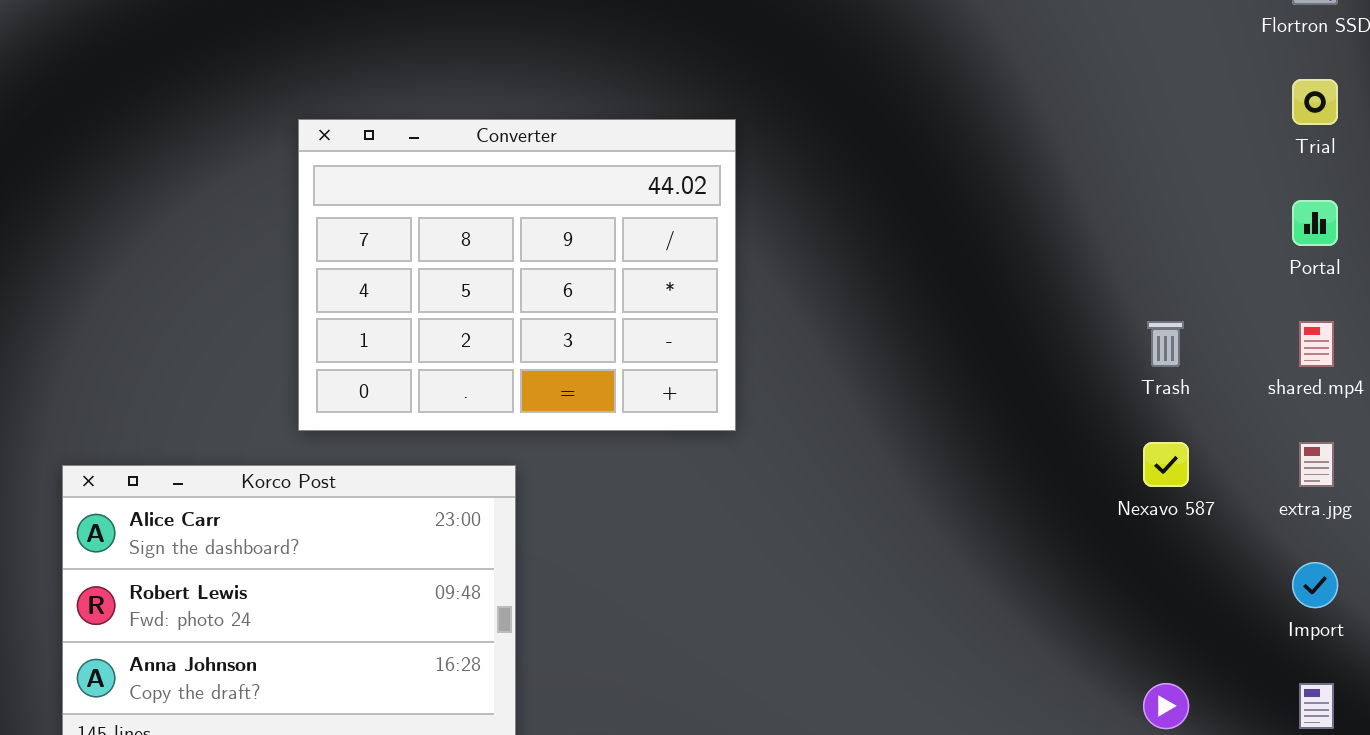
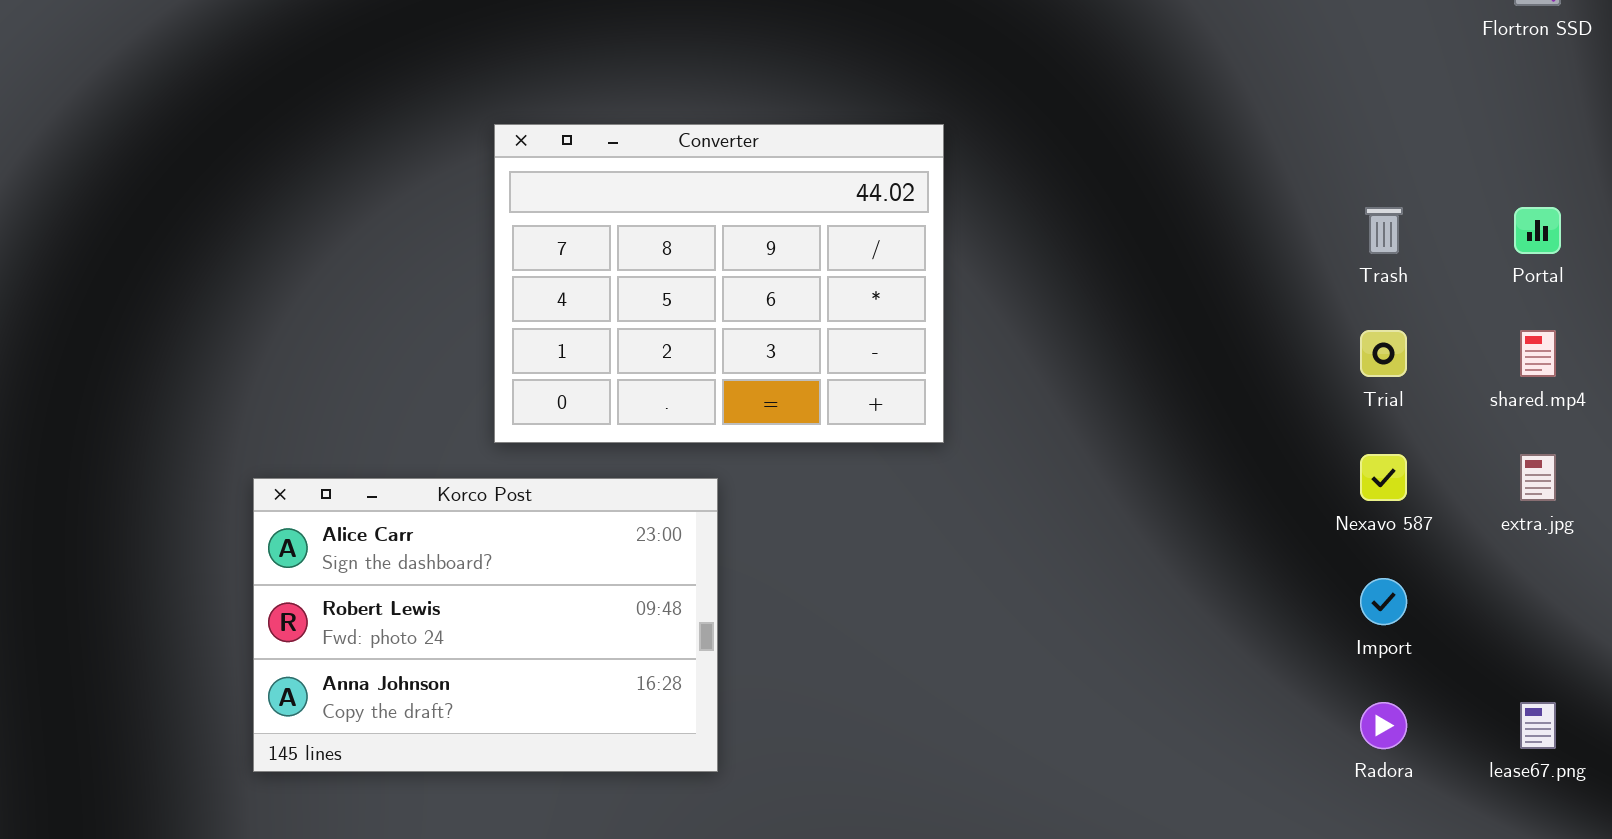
Trial: [1292,79,1338,125] -> [1360,330,1407,377], moved
Trash: [1147,321,1184,367] -> [1365,207,1403,254], moved
Import: [1292,562,1338,608] -> [1360,578,1407,625], moved

